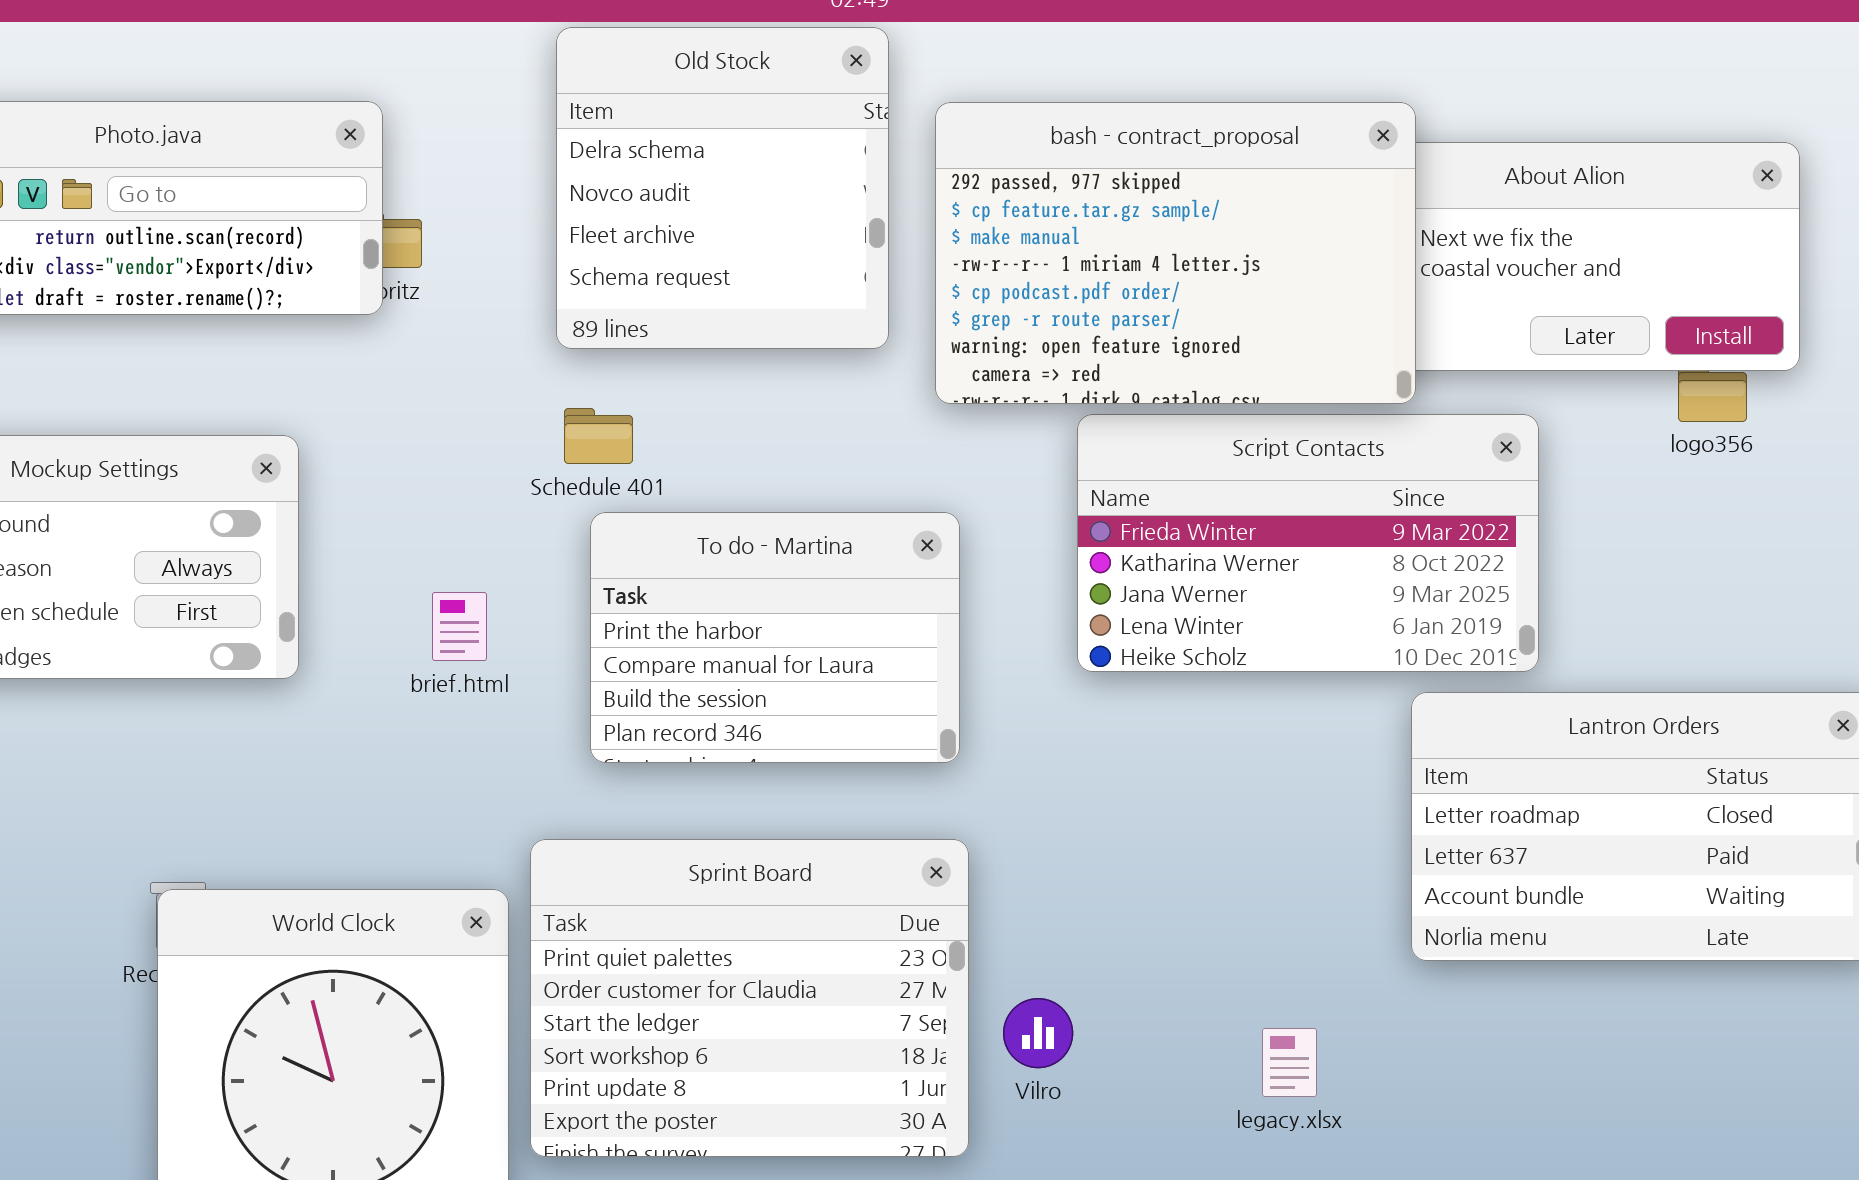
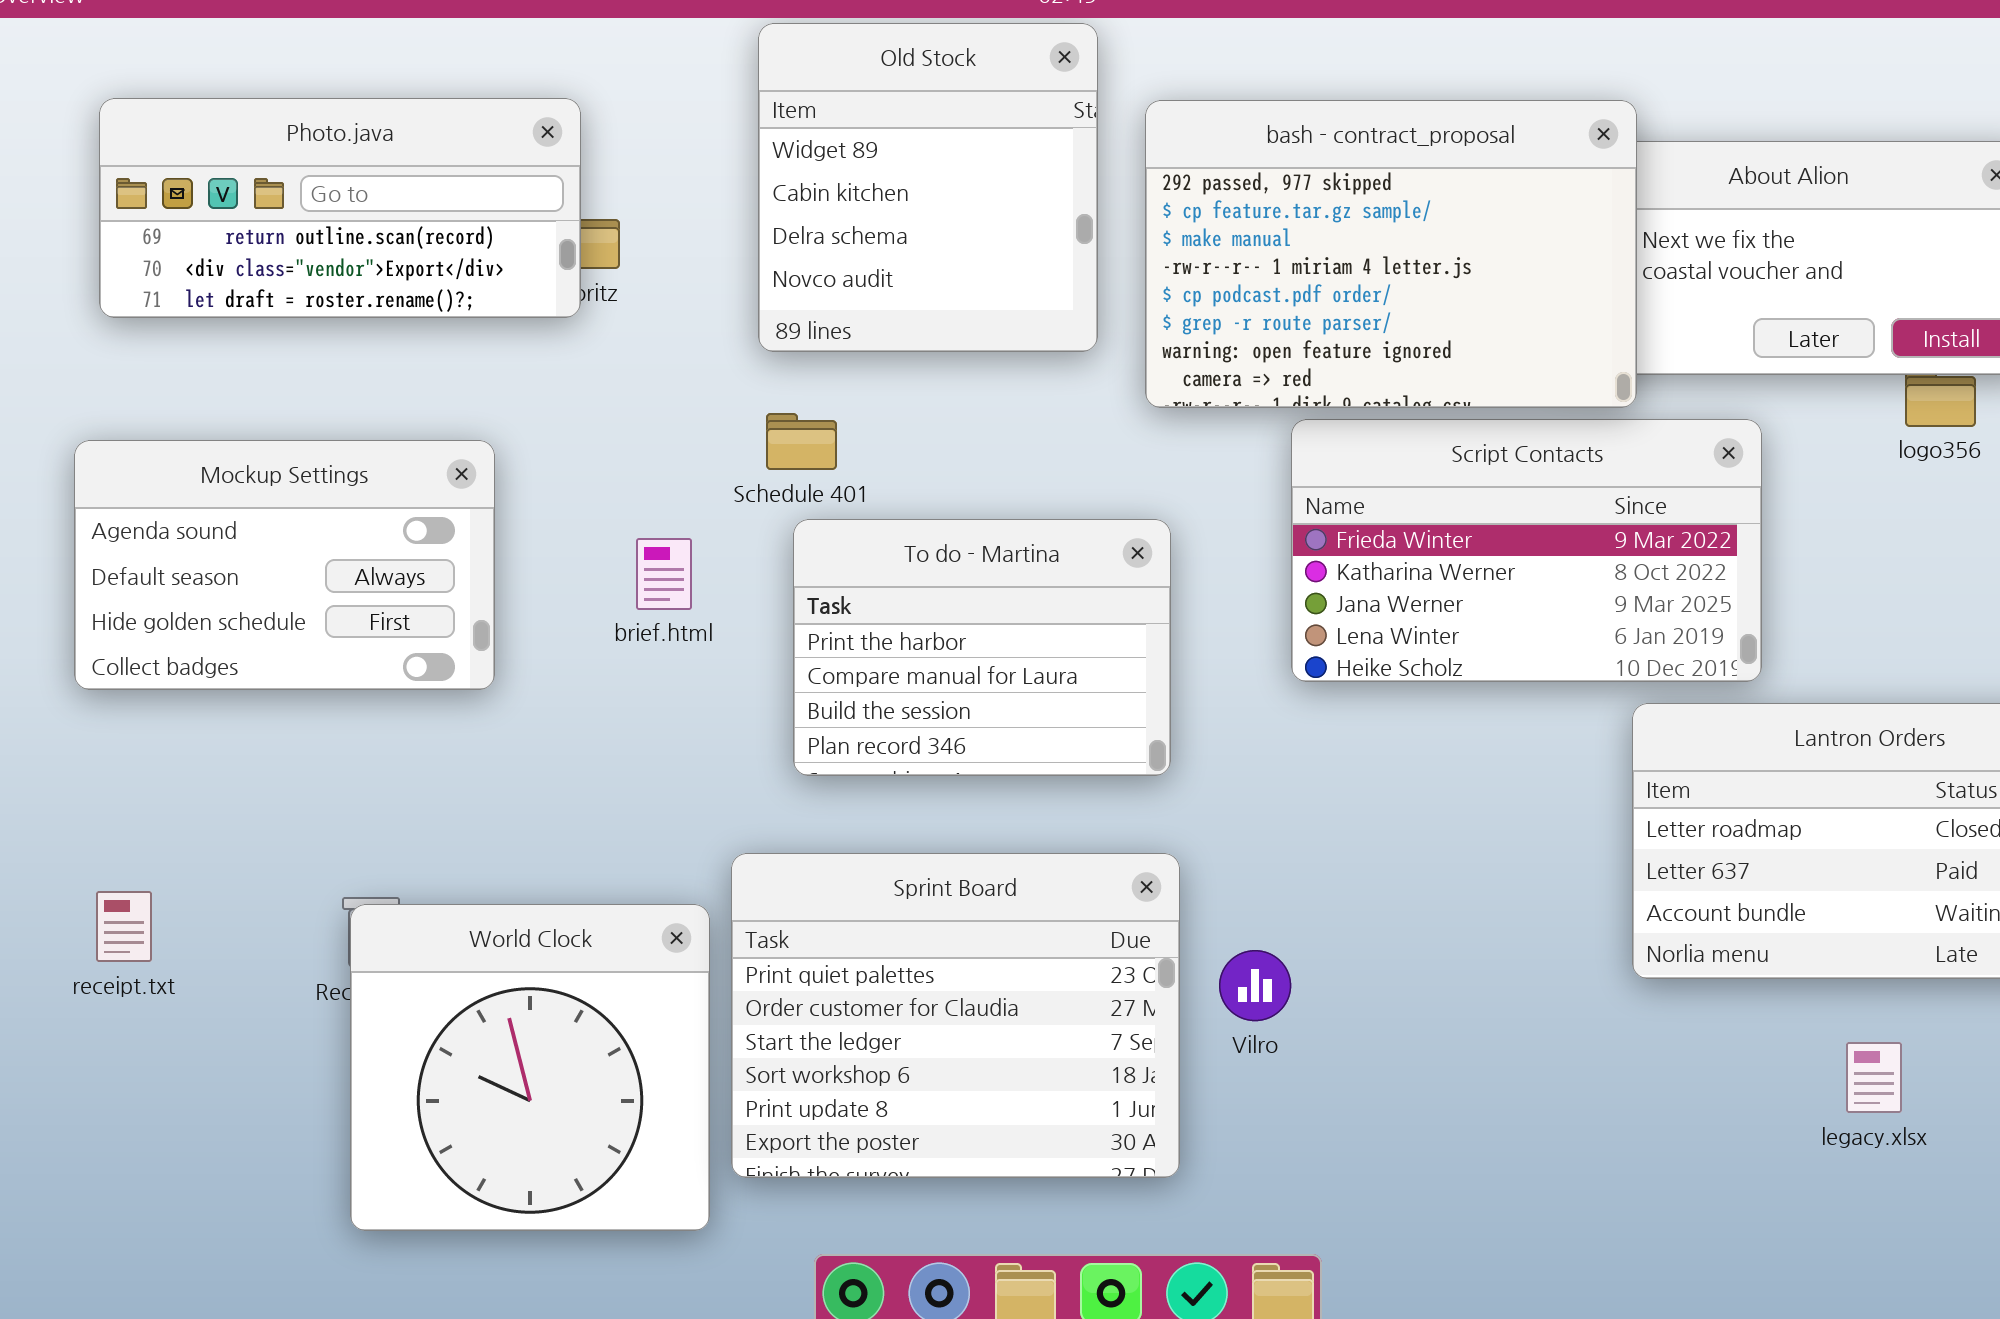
Old Stock: [556,27,889,349] -> [758,23,1098,352], scrolled up 2 rows
brief.html: [432,592,487,661] -> [636,538,692,610], moved
Vilro: [1003,998,1073,1068] -> [1219,950,1291,1021], moved
legacy.xlsx: [1262,1028,1317,1097] -> [1846,1042,1902,1113], moved

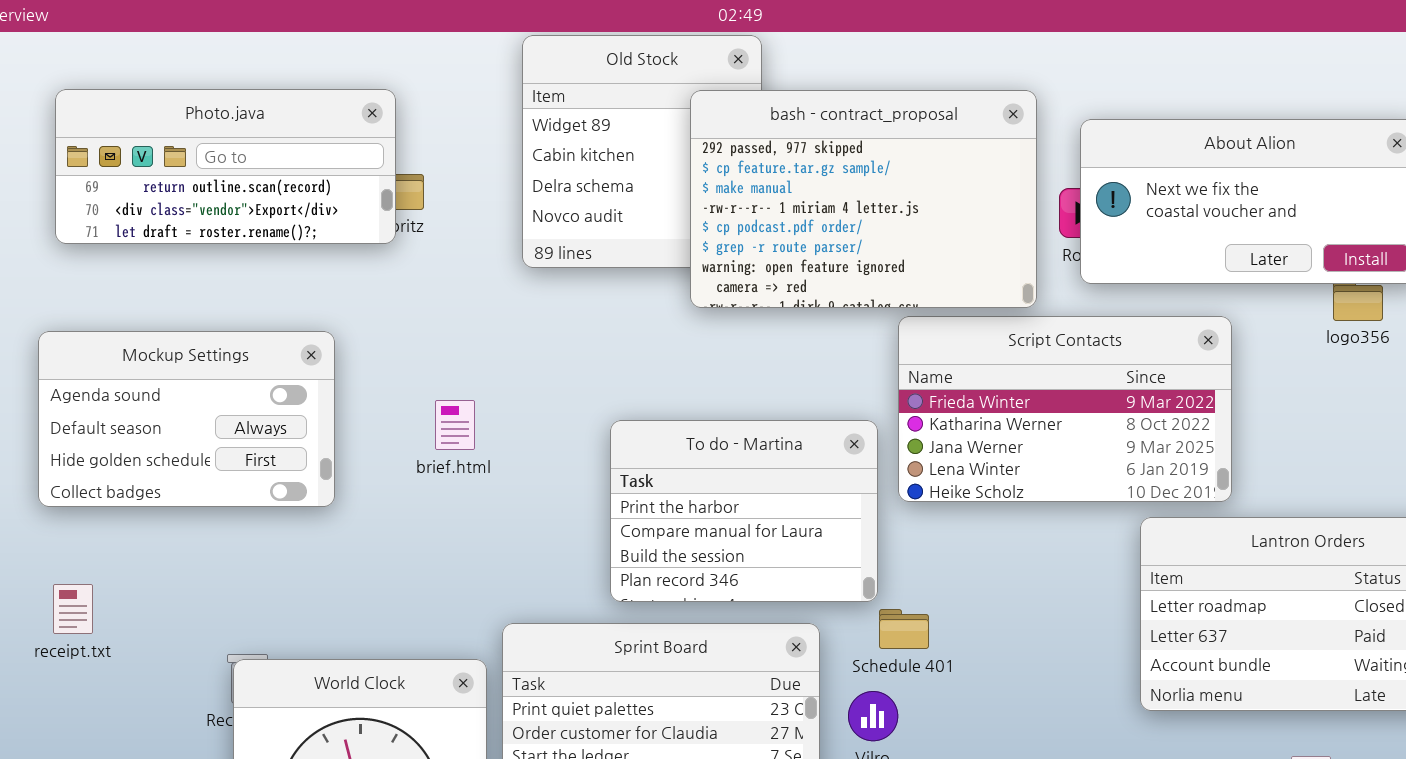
bash - contract_proposal: [1145,100,1637,408] -> [690,90,1037,308], moved
Schedule 401: [766,413,837,470] -> [879,609,929,649], moved
To do - Martina: [793,519,1171,776] -> [610,420,878,602], moved
receipt.txt: [96,891,152,962] -> [53,584,93,634], moved

